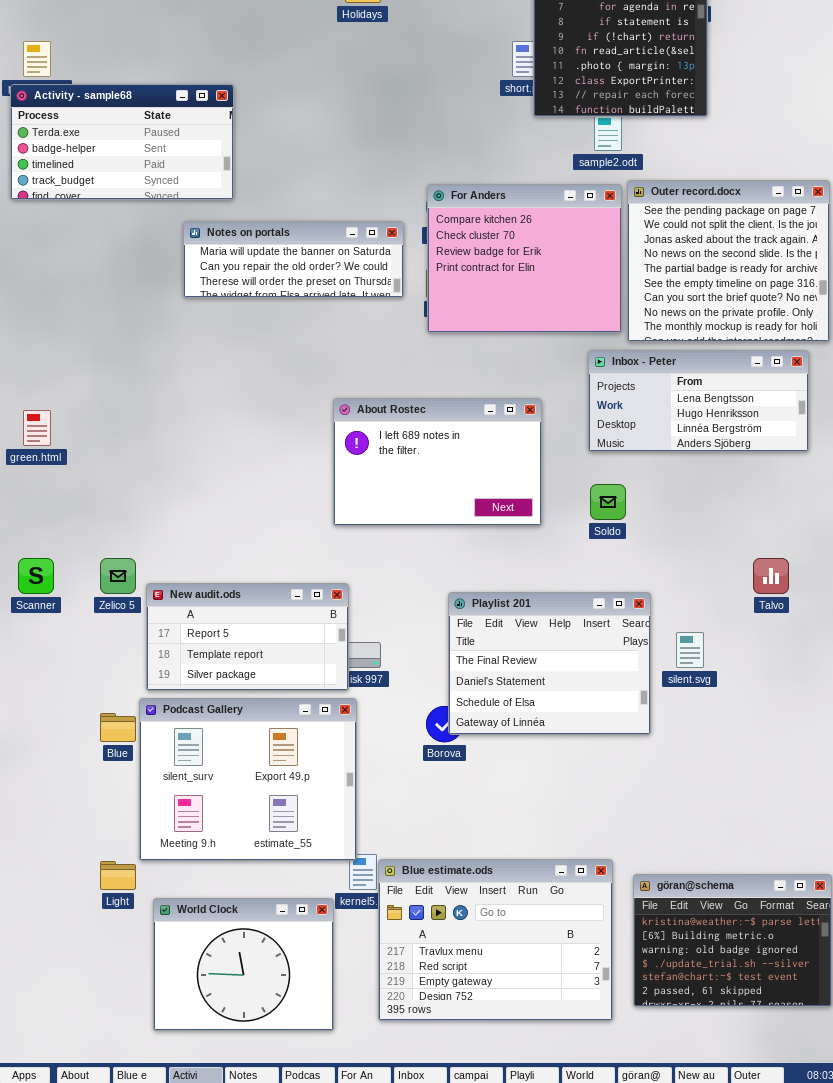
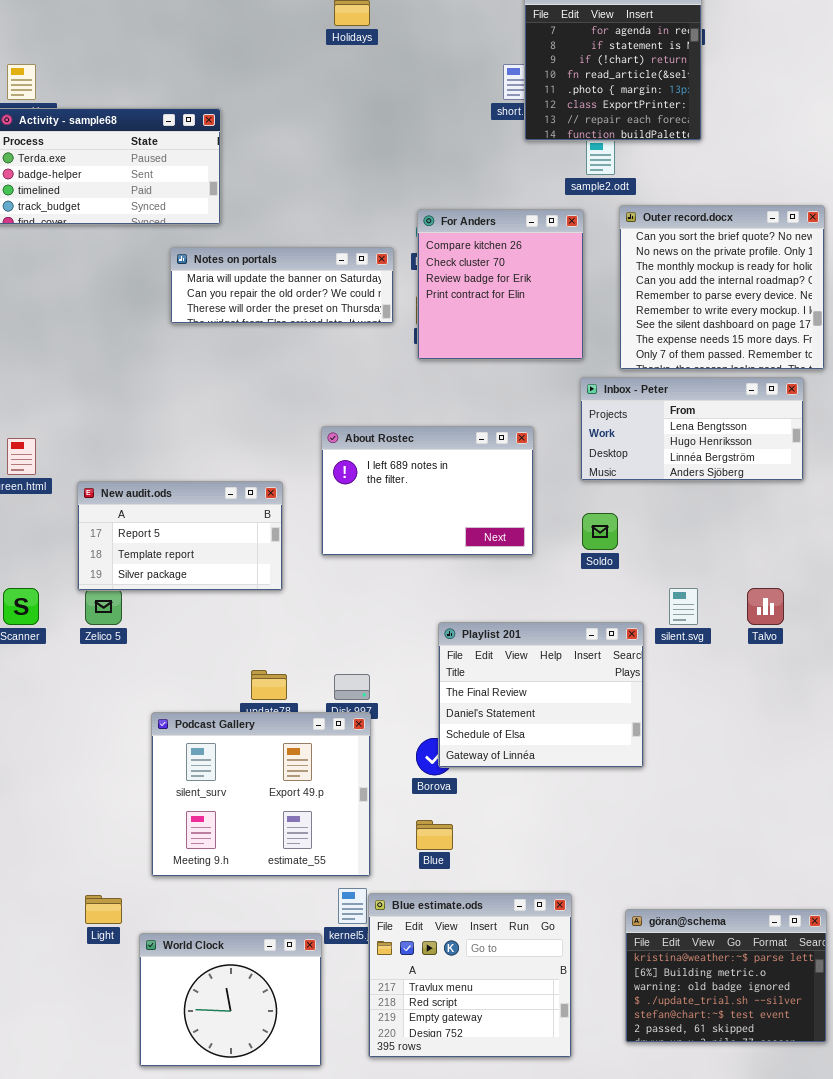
Outer record.docx: [627,180,830,342] -> [619,205,825,370], scrolled down 6 rows
For Anders: [427,184,622,333] -> [417,209,584,360], resized
New audit.ods: [146,583,349,691] -> [77,481,283,591], moved
silent.svg: [676,632,704,668] -> [669,588,698,625], moved
Podcast Gallery: [139,698,357,861] -> [151,712,371,877], moved
Blue: [100,713,136,742] -> [416,820,453,850], moved
Blue estimate.ods: [378,859,613,1021] -> [368,893,572,1058], resized

